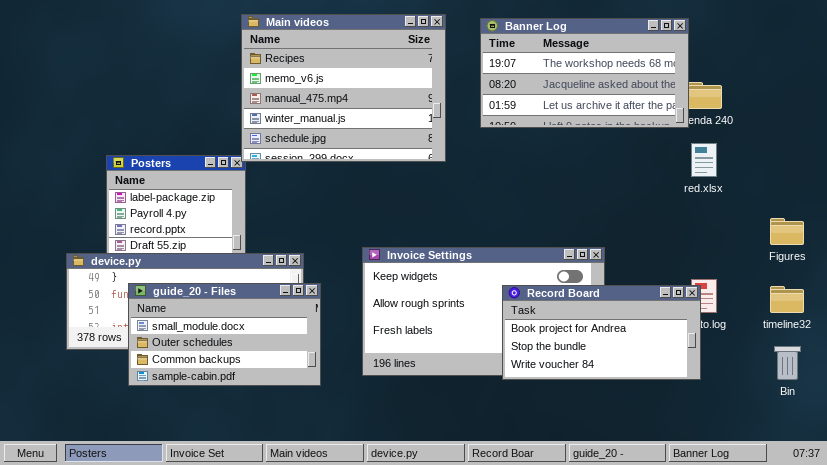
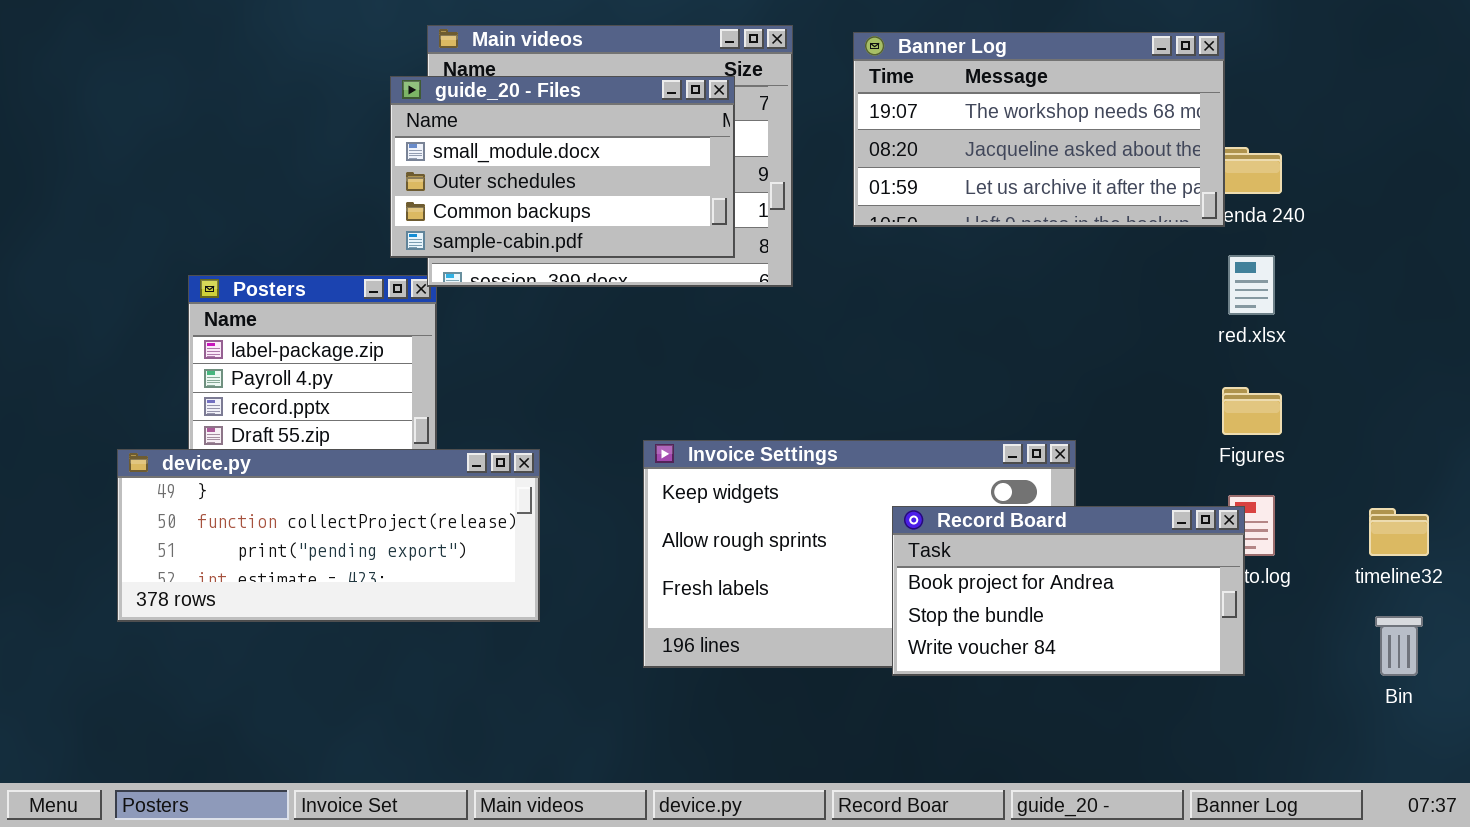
Figures: [770,218,804,245] -> [1222,387,1282,435], moved
guide_20 - Files: [128,283,321,386] -> [390,76,735,258], moved

